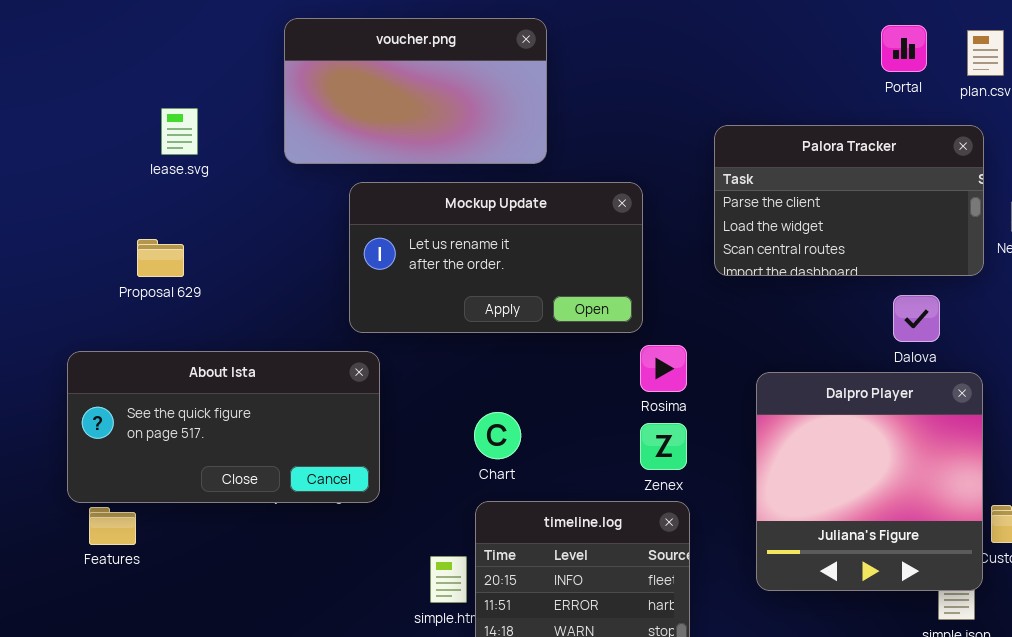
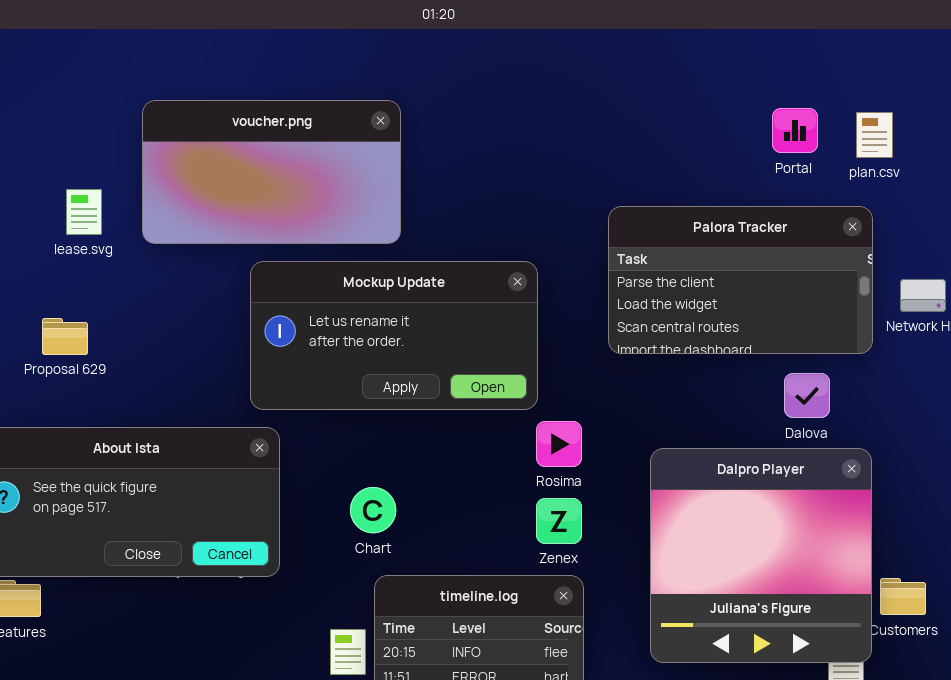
voucher.png: [284,18,547,164] -> [142,100,401,244], moved
Chart: [474,412,521,459] -> [350,487,396,533], moved

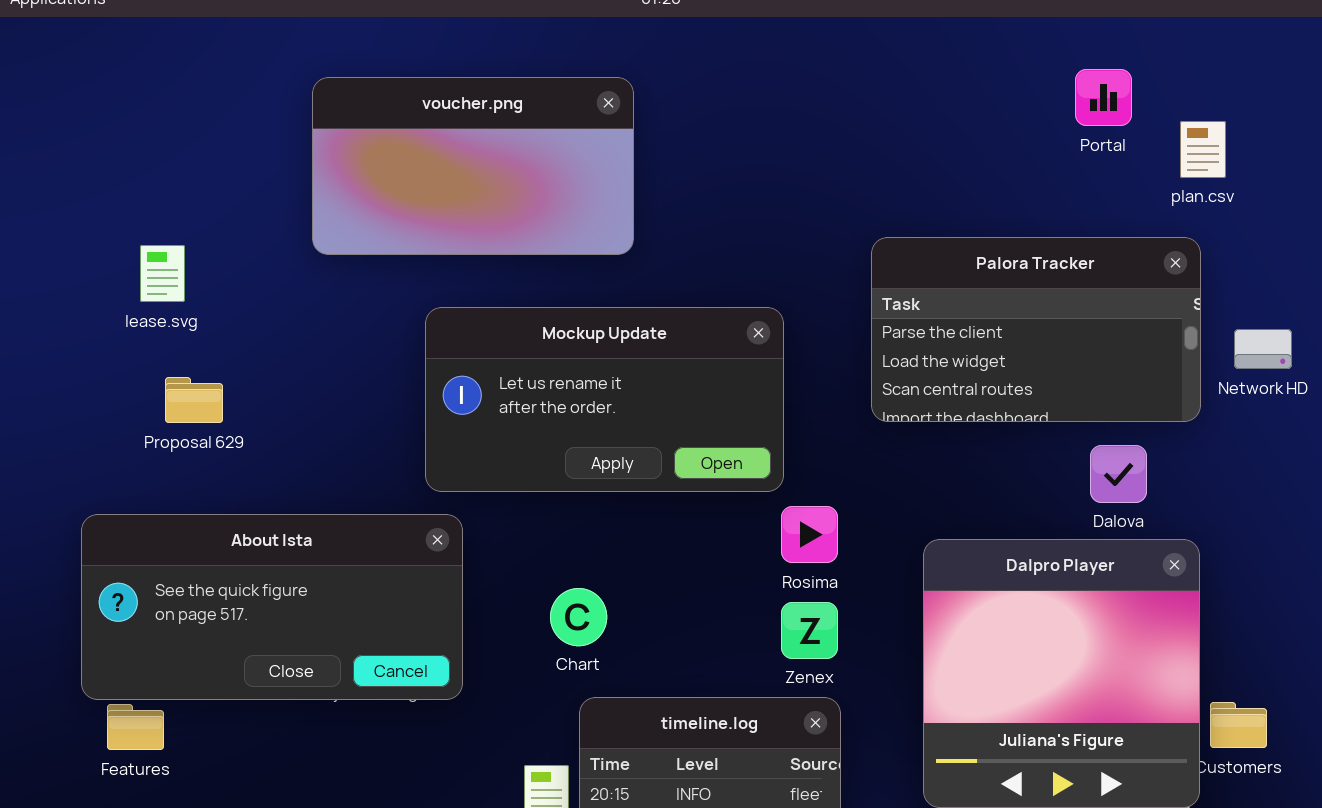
voucher.png: [142,100,401,244] -> [312,77,634,255], moved
Portal: [772,108,818,153] -> [1075,69,1132,126], moved
lease.svg: [66,189,102,235] -> [140,245,185,302], moved

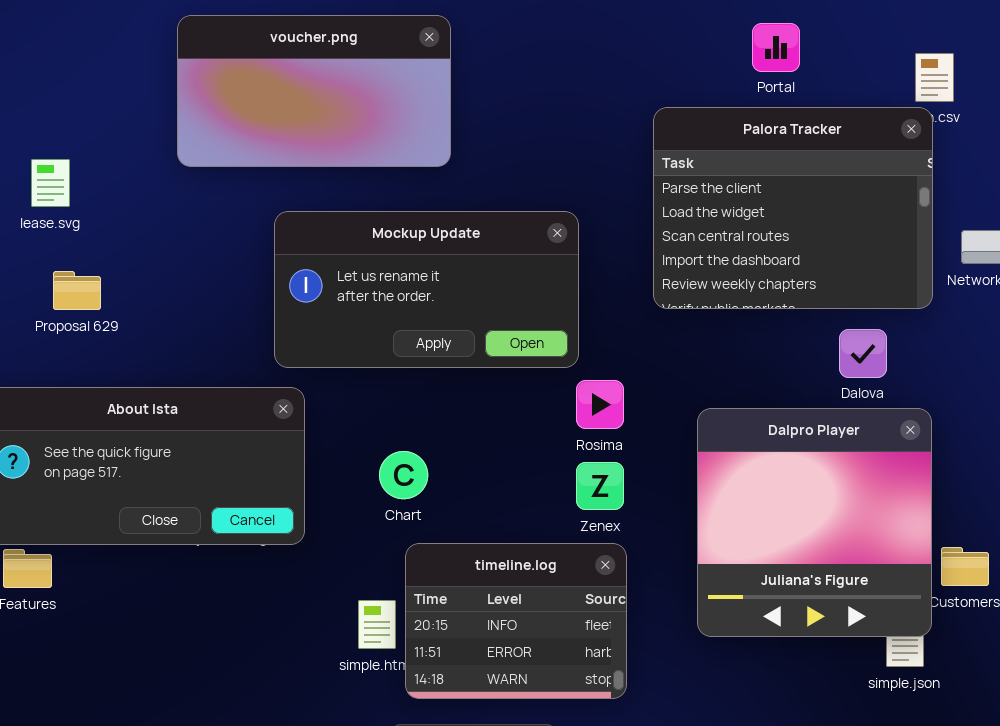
Portal: [1075,69,1132,126] -> [752,23,800,72], moved
Palora Tracker: [871,237,1201,422] -> [653,107,933,309], resized

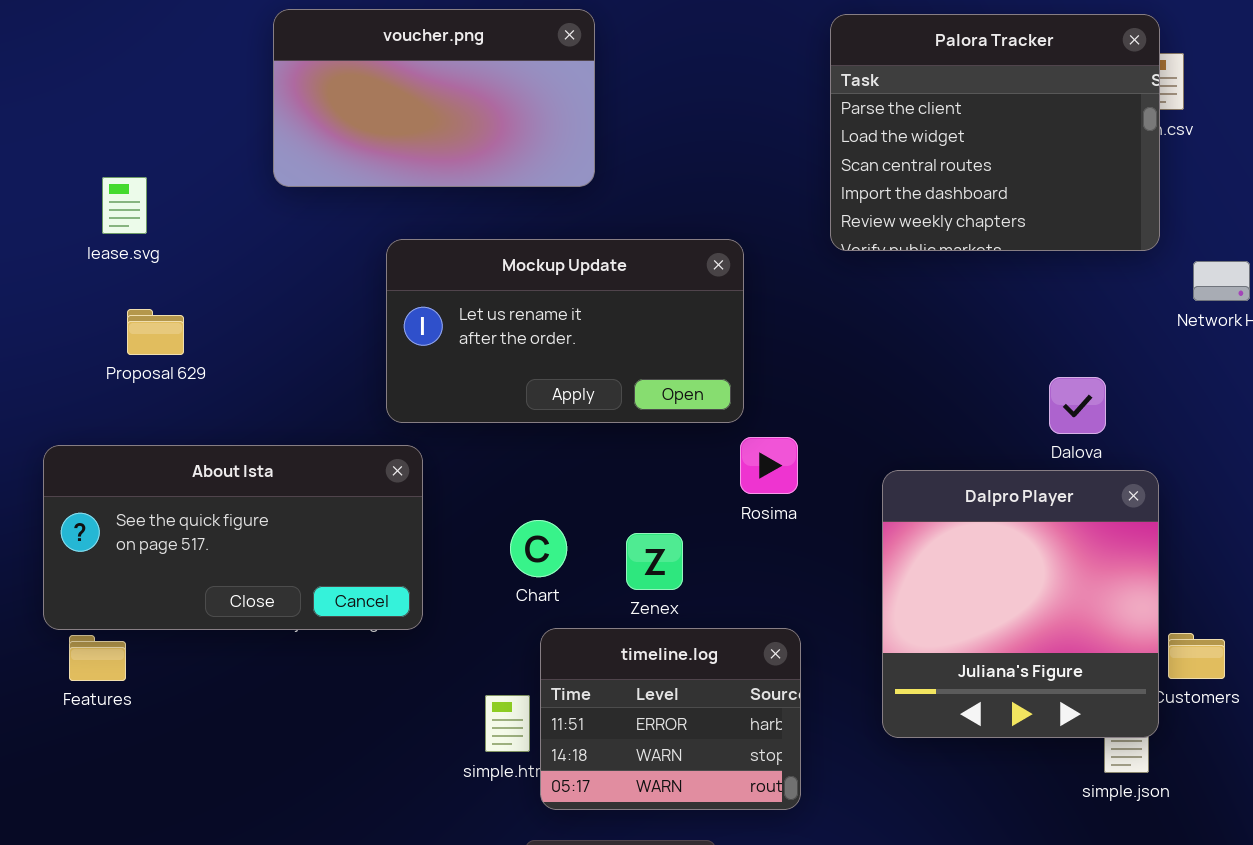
Palora Tracker: [653,107,933,309] -> [830,14,1160,251], moved
Zenex: [576,462,624,510] -> [626,533,683,590], moved
timeline.log: [405,543,627,699] -> [540,628,801,810], scrolled down 1 row

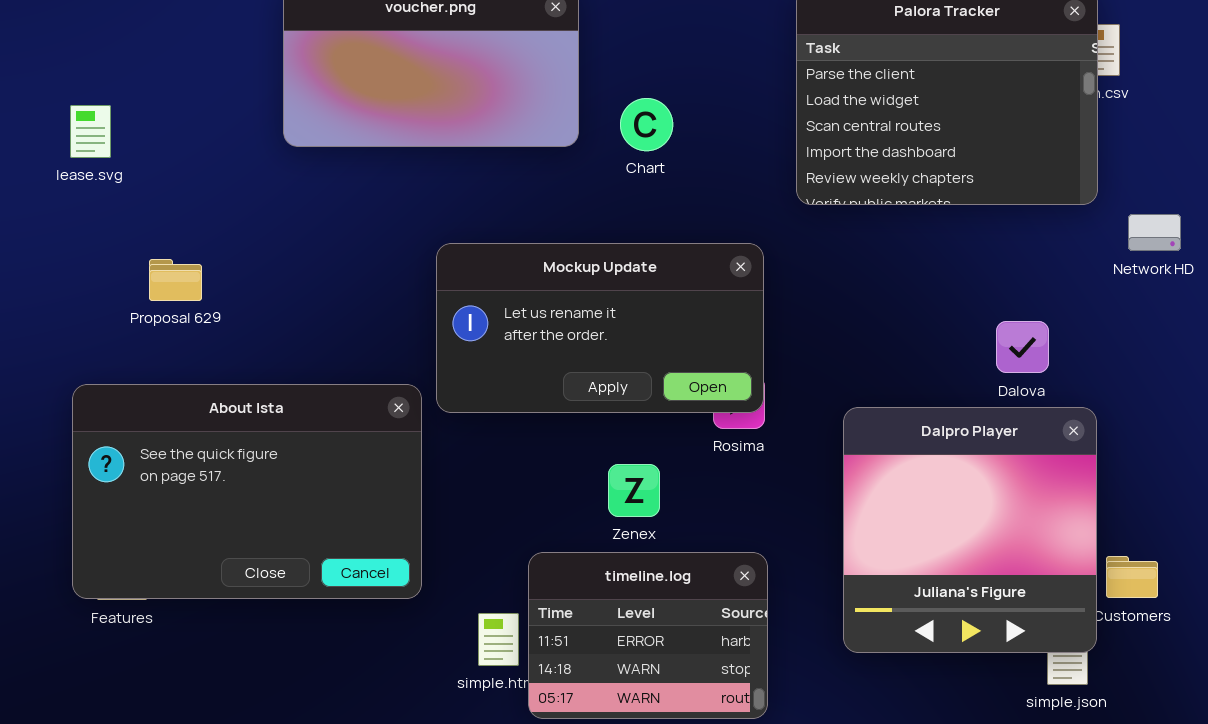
lease.svg: [102,177,147,234] -> [70,105,111,158], moved
Mockup Update: [386,239,744,423] -> [436,243,764,413], moved
About Ista: [43,445,423,630] -> [72,384,422,599], resized
Chart: [510,520,567,577] -> [620,98,673,151], moved

